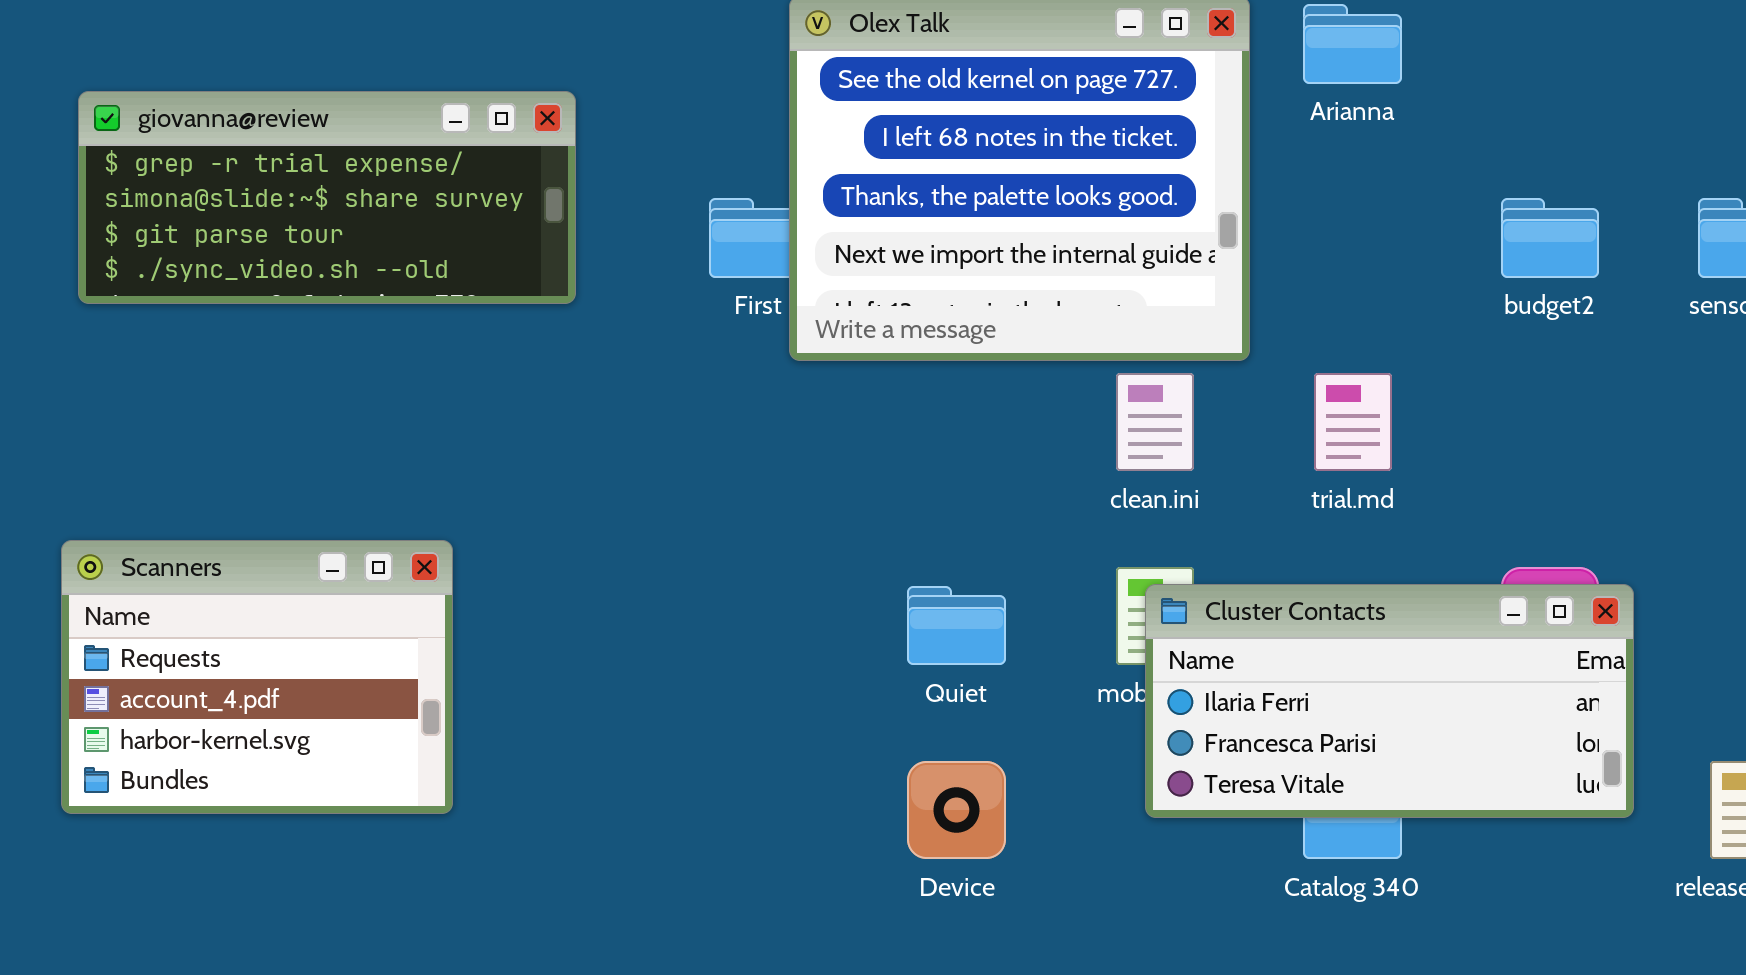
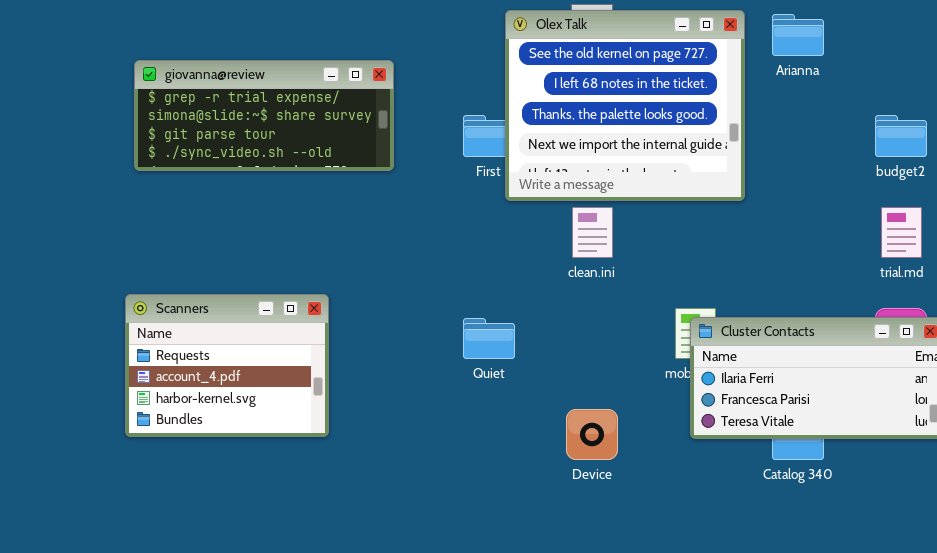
clean.ini: [1116,373,1194,471] -> [572,207,613,258], moved
trial.md: [1314,373,1392,471] -> [881,207,922,258], moved
Quiet: [907,586,1006,665] -> [463,318,515,359], moved

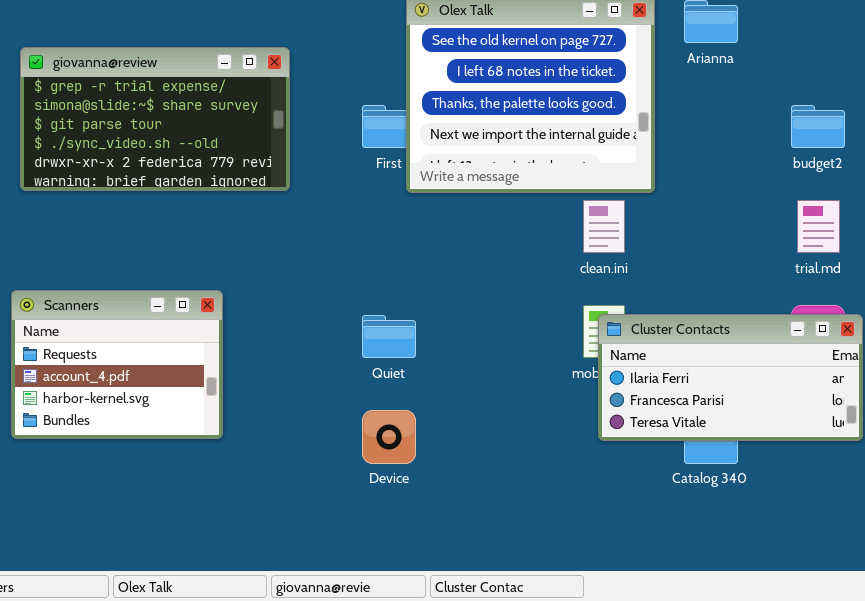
giovanna@review: [134,60,394,171] -> [20,47,290,191], resized
clean.ini: [572,207,613,258] -> [583,200,625,253], moved
Device: [566,409,618,460] -> [362,410,416,464], moved

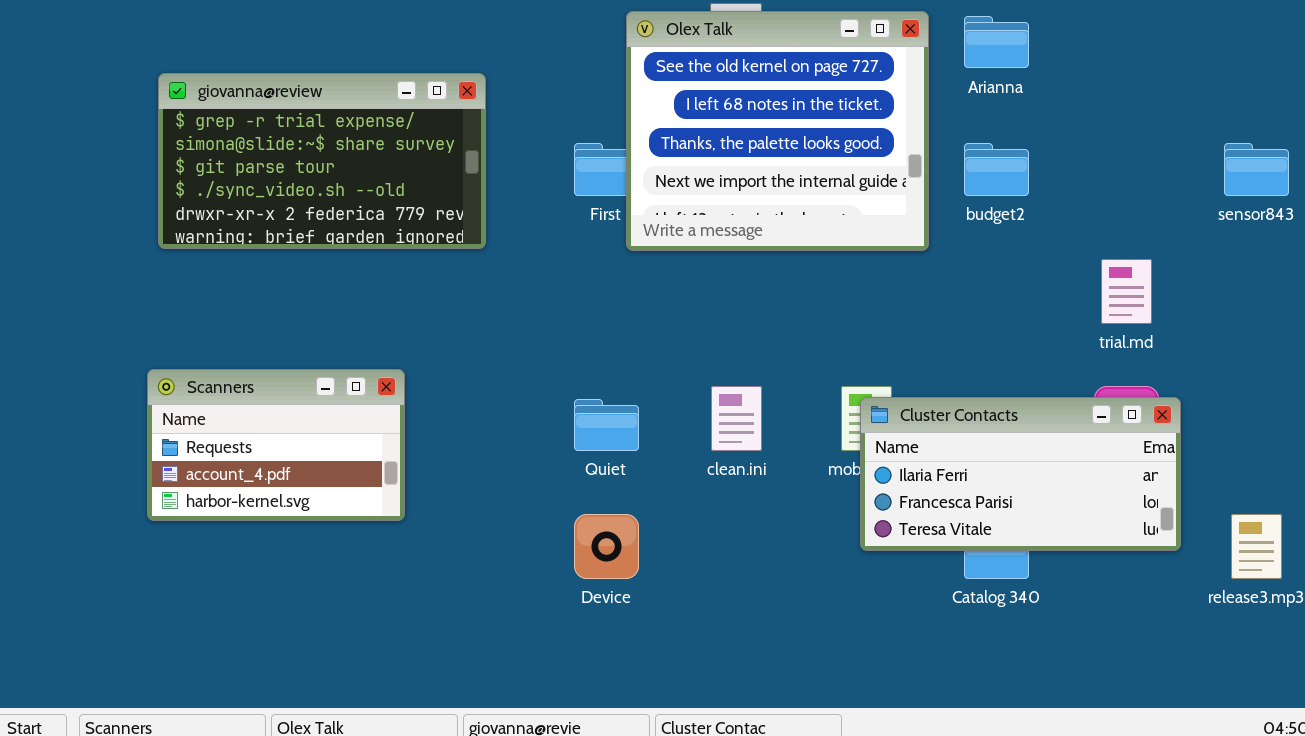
budget2: [791,105,845,148] -> [964,143,1029,196], moved
clean.ini: [583,200,625,253] -> [711,386,762,451], moved
Scanners: [11,290,223,439] -> [147,369,405,521], resized

